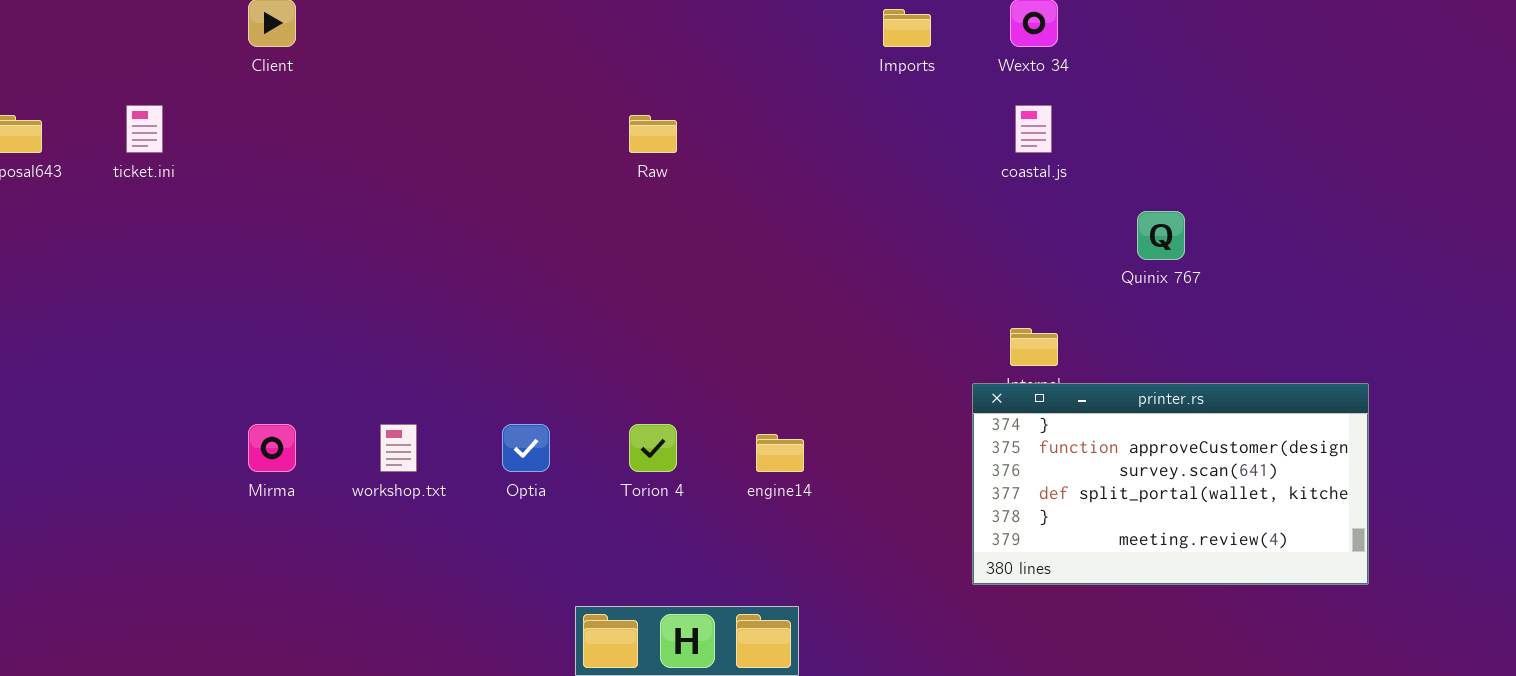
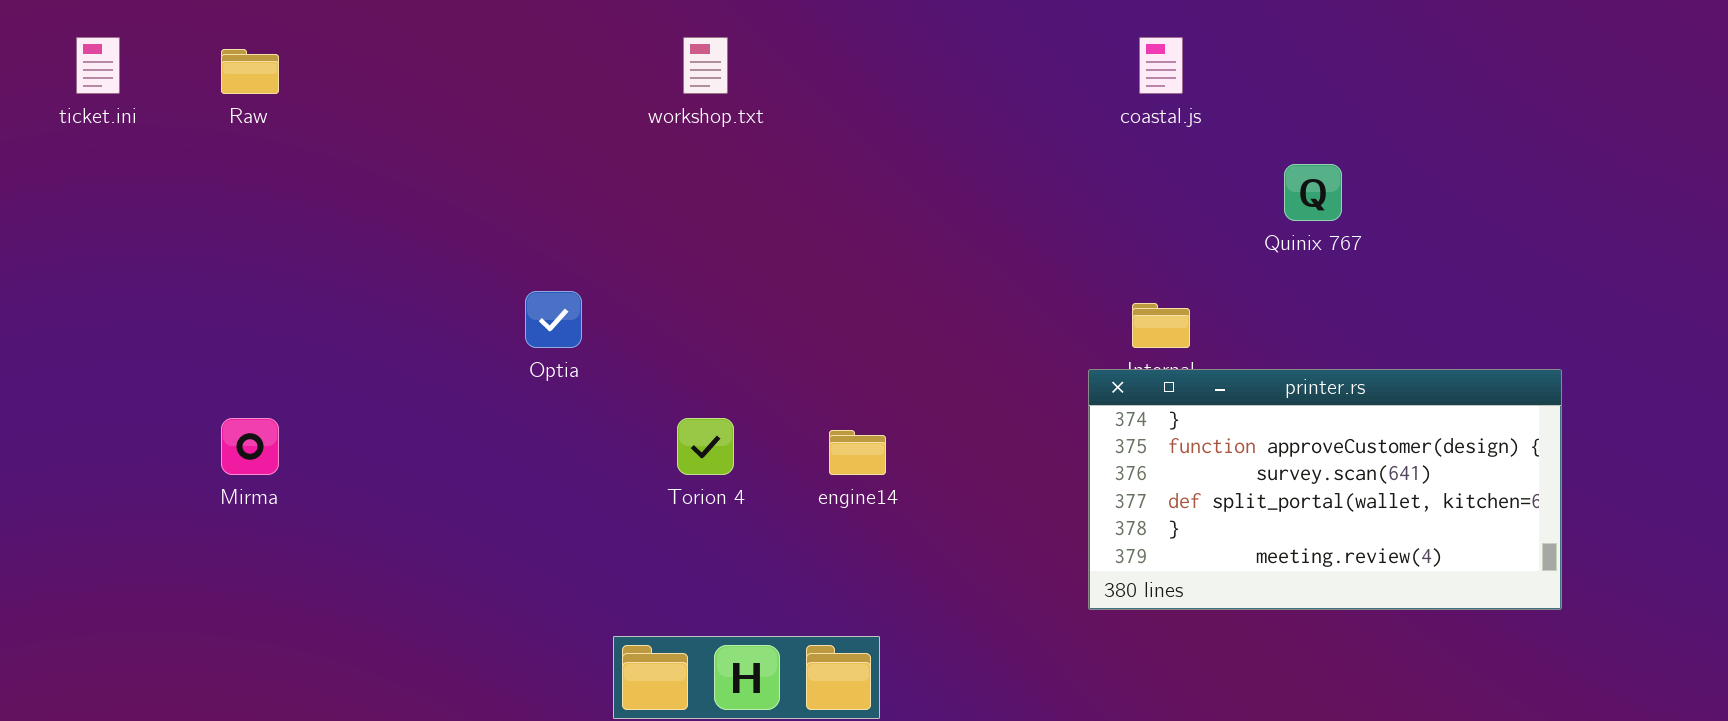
Raw: [629,115,677,153] -> [221,49,279,94], moved
workshop.txt: [380,424,417,472] -> [683,37,728,94], moved
Optia: [502,424,550,472] -> [525,291,582,348], moved

